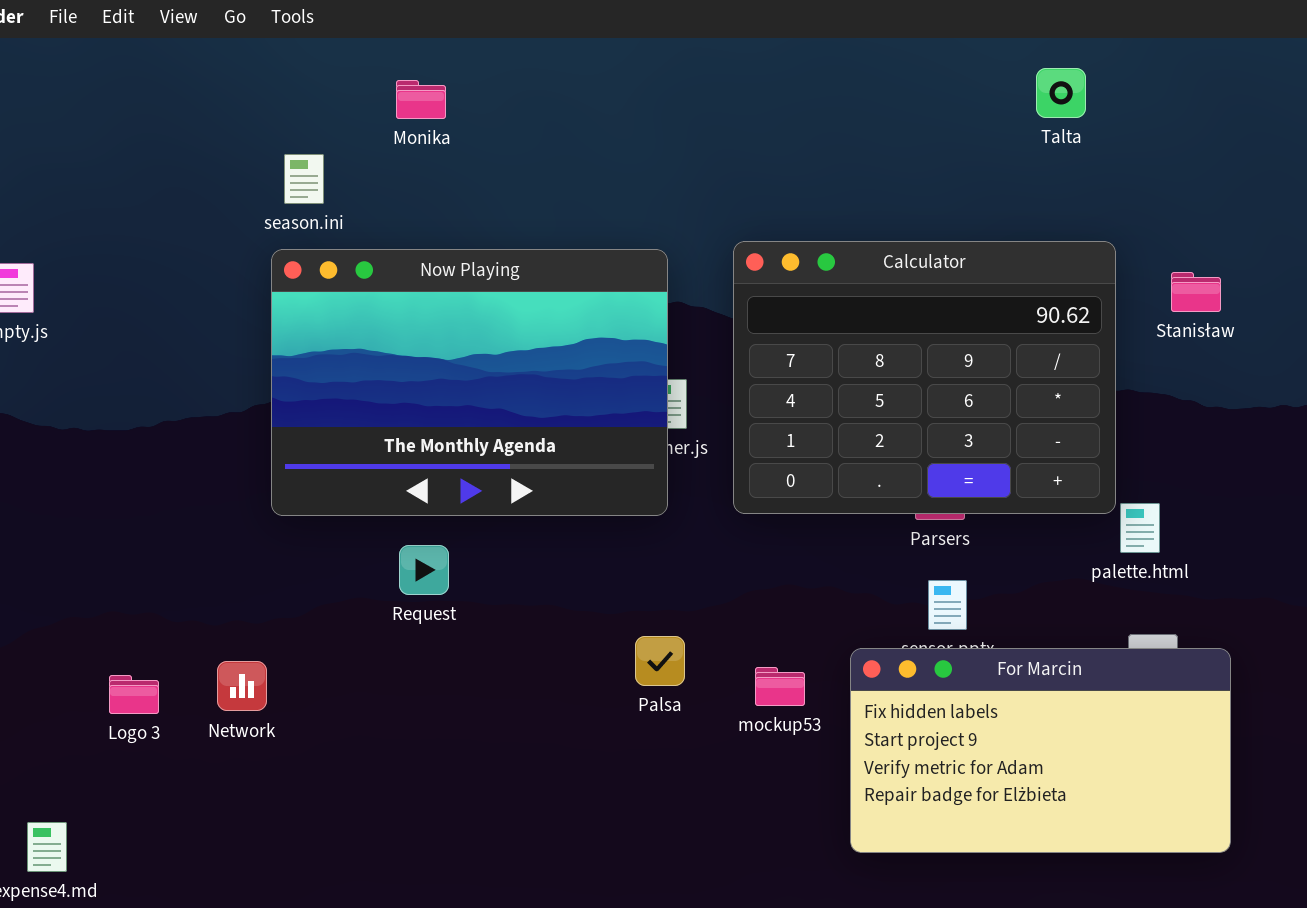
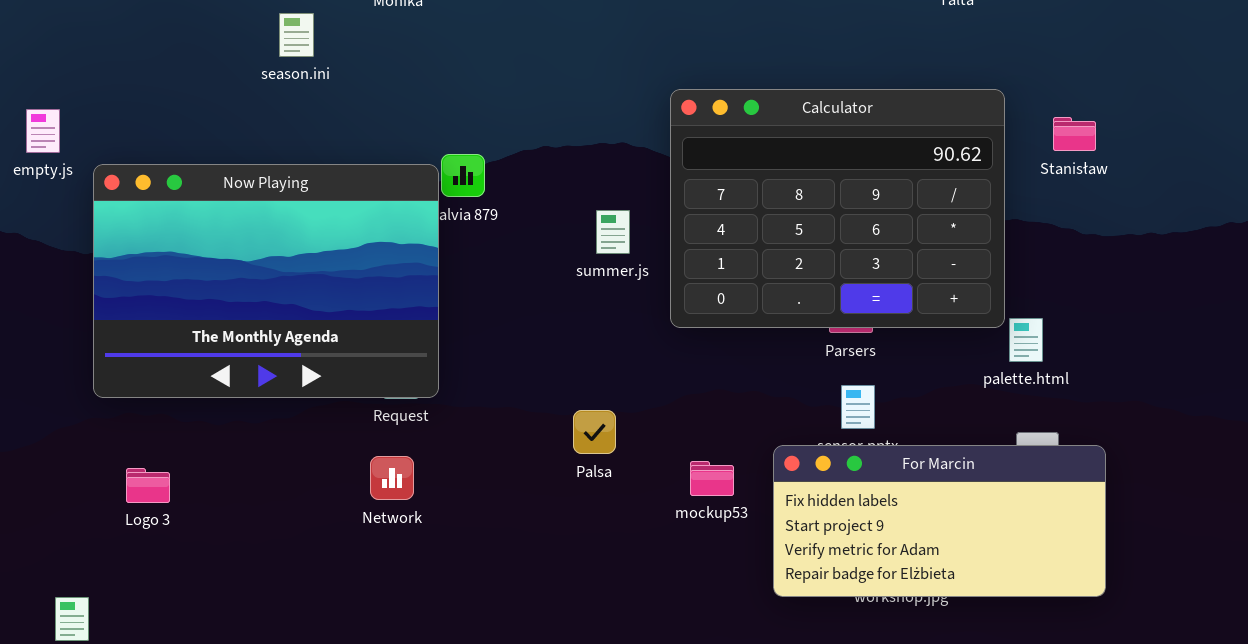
Now Playing: [271,249,668,516] -> [93,164,439,398], moved
Palsa: [635,636,685,686] -> [573,410,616,454], moved
For Marcin: [850,648,1231,853] -> [773,445,1106,597], resized
Network: [217,661,267,711] -> [370,456,414,500], moved

